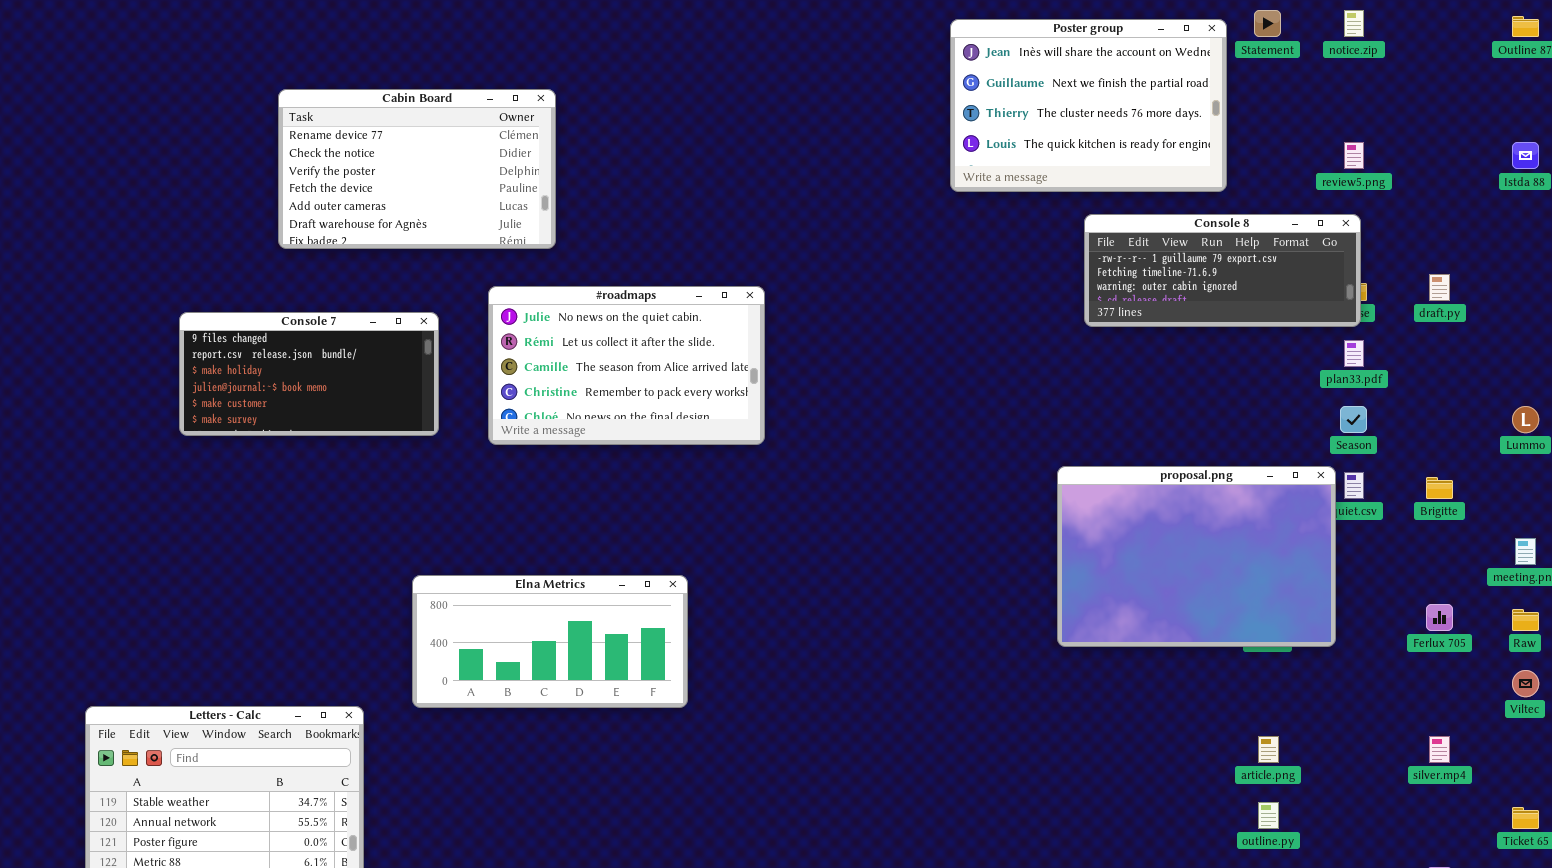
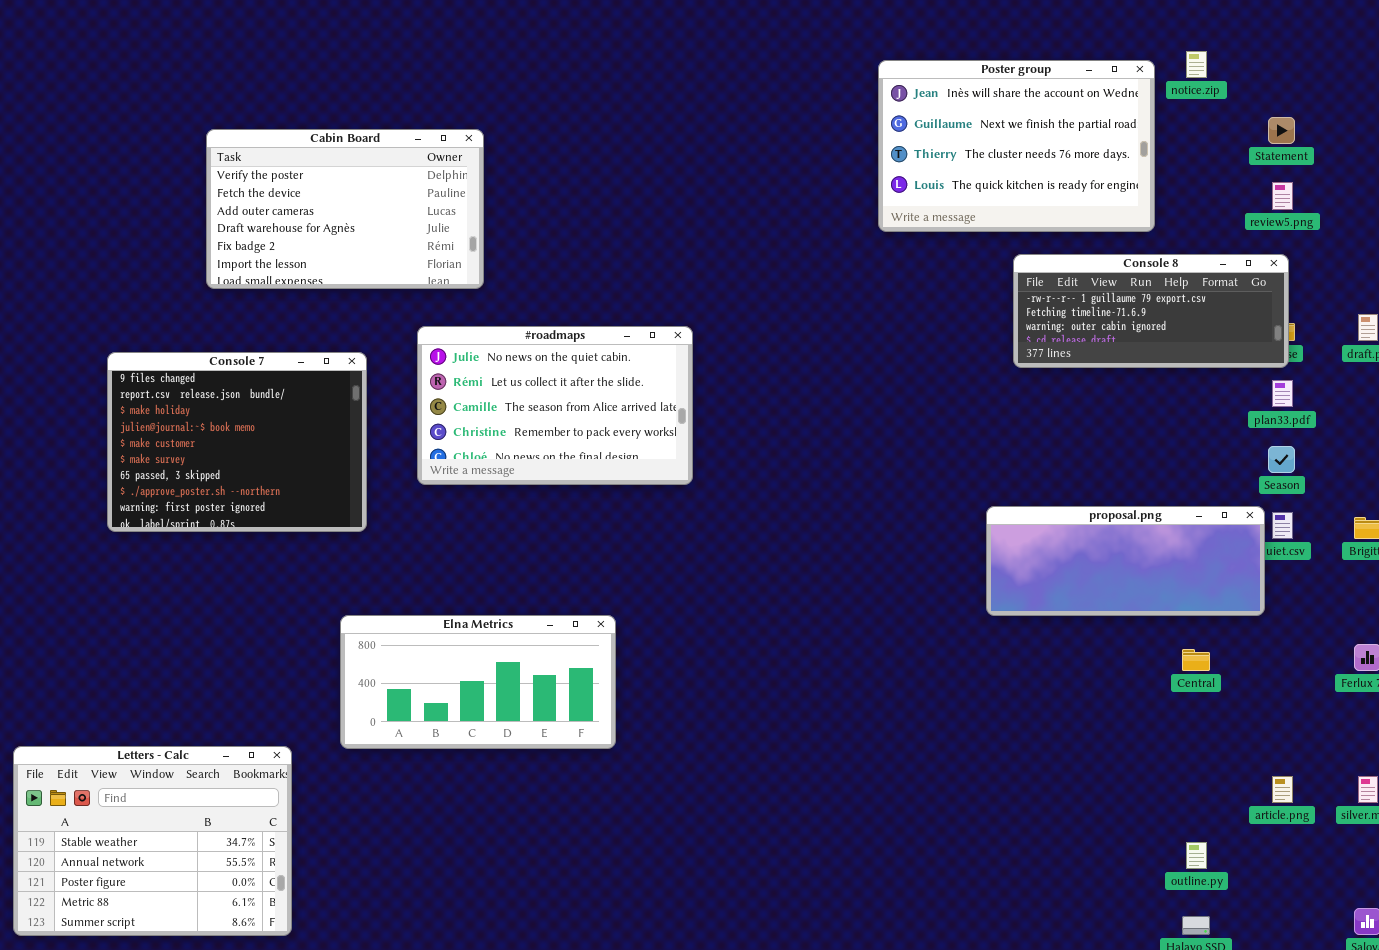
Statement: [1254,10,1281,37] -> [1268,117,1295,144], moved
notice.zip: [1344,10,1364,37] -> [1186,51,1207,78], moved
Cabin Board: [278,89,556,249] -> [206,129,484,289], scrolled down 2 rows
Console 7: [179,312,439,436] -> [107,352,367,532], resized
proposal.png: [1057,466,1336,647] -> [986,506,1265,616], resized
article.png: [1258,736,1279,763] -> [1272,776,1293,803], moved

